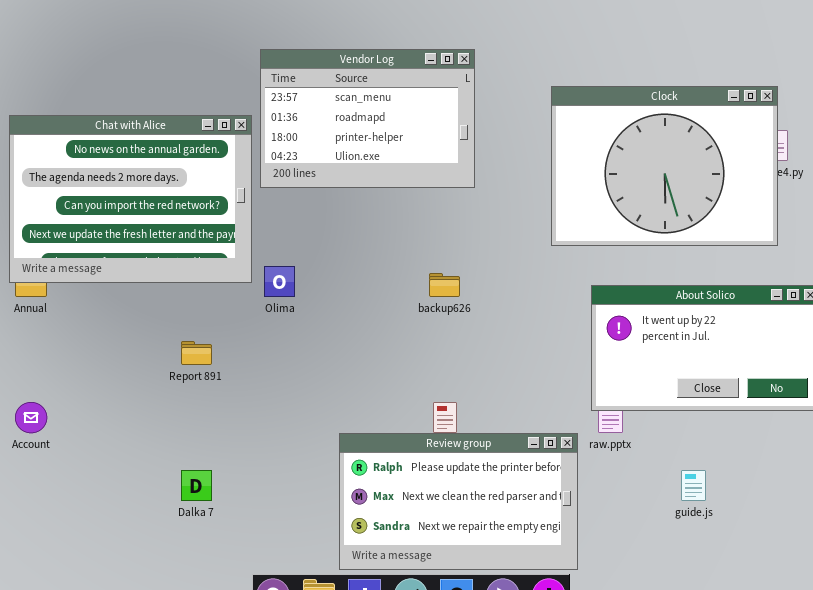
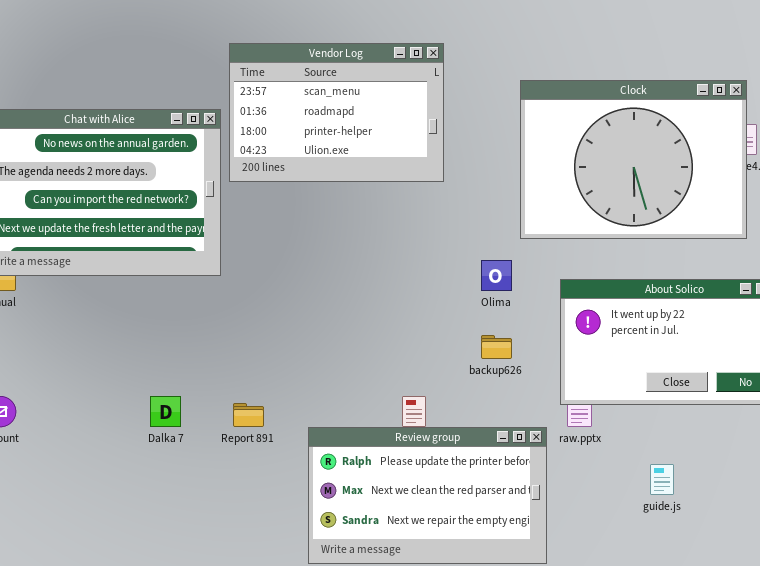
Olima: [264,266,295,297] -> [481,260,512,291], moved
backup626: [429,273,460,297] -> [481,335,512,359], moved
Report 891: [181,341,212,365] -> [233,403,264,427], moved
Dalka 7: [181,470,212,501] -> [150,396,181,427], moved

